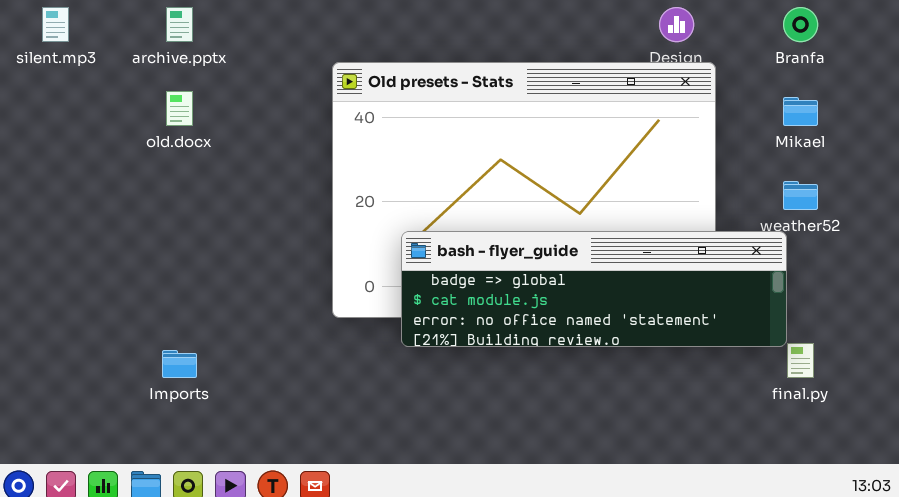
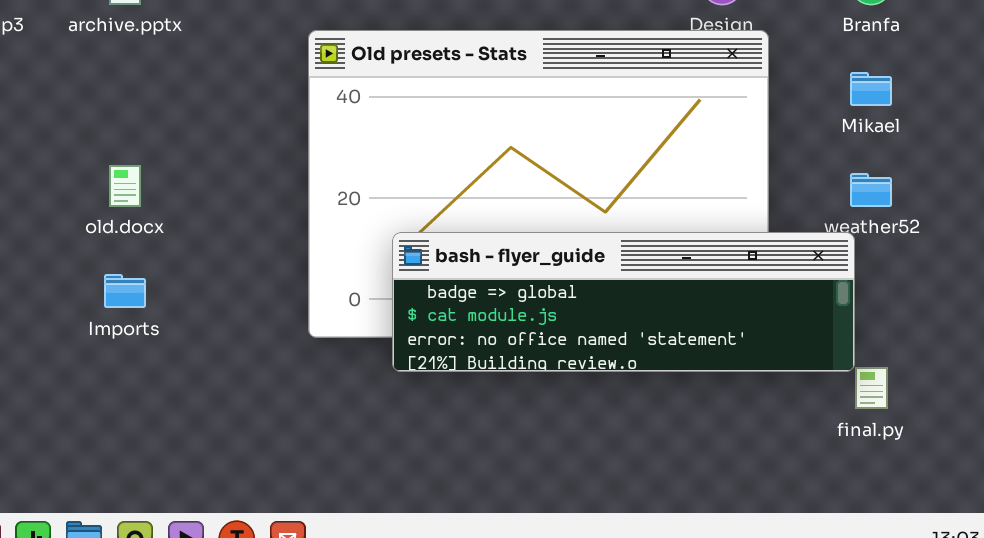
old.docx: [166,91,193,126] -> [109,165,141,207], moved
Imports: [162,350,197,378] -> [104,274,146,308], moved

